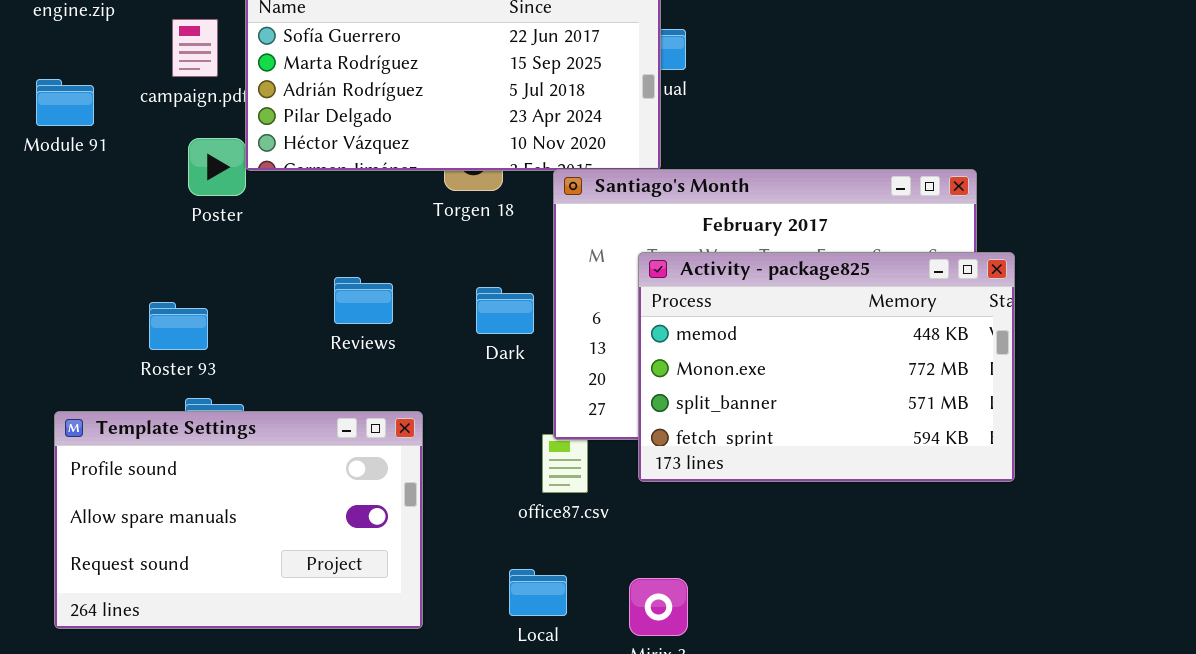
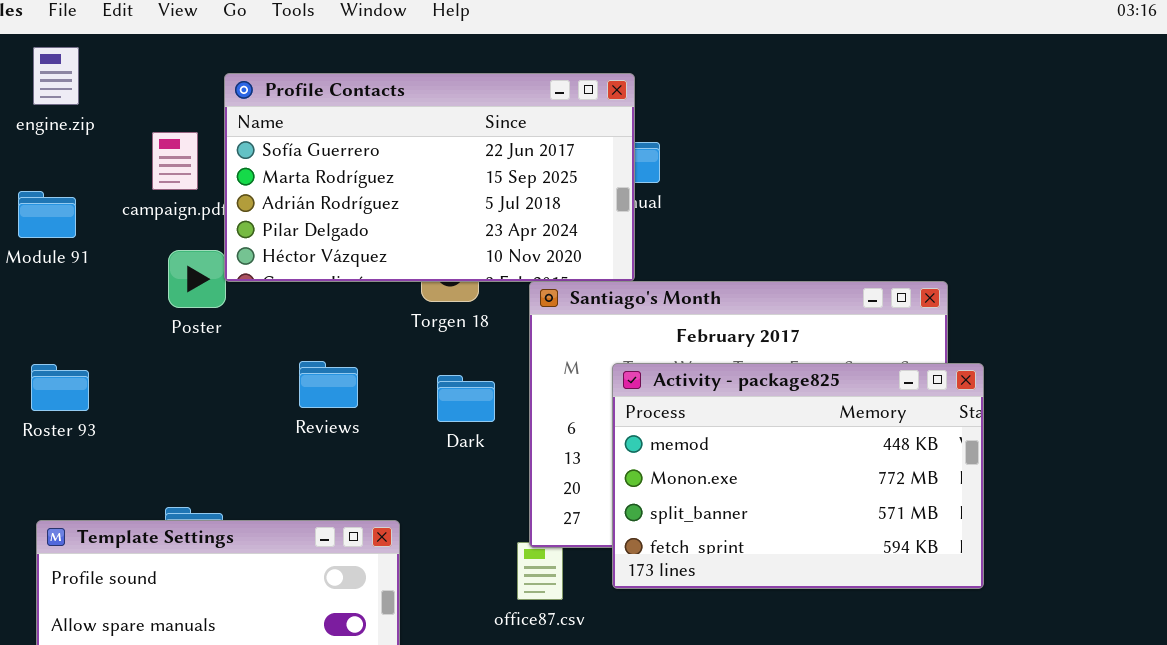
Reviews: [334,277,393,324] -> [299,361,358,408], moved
Dark: [476,287,534,334] -> [437,375,495,422], moved
Roster 93: [149,302,208,350] -> [31,364,89,411], moved

